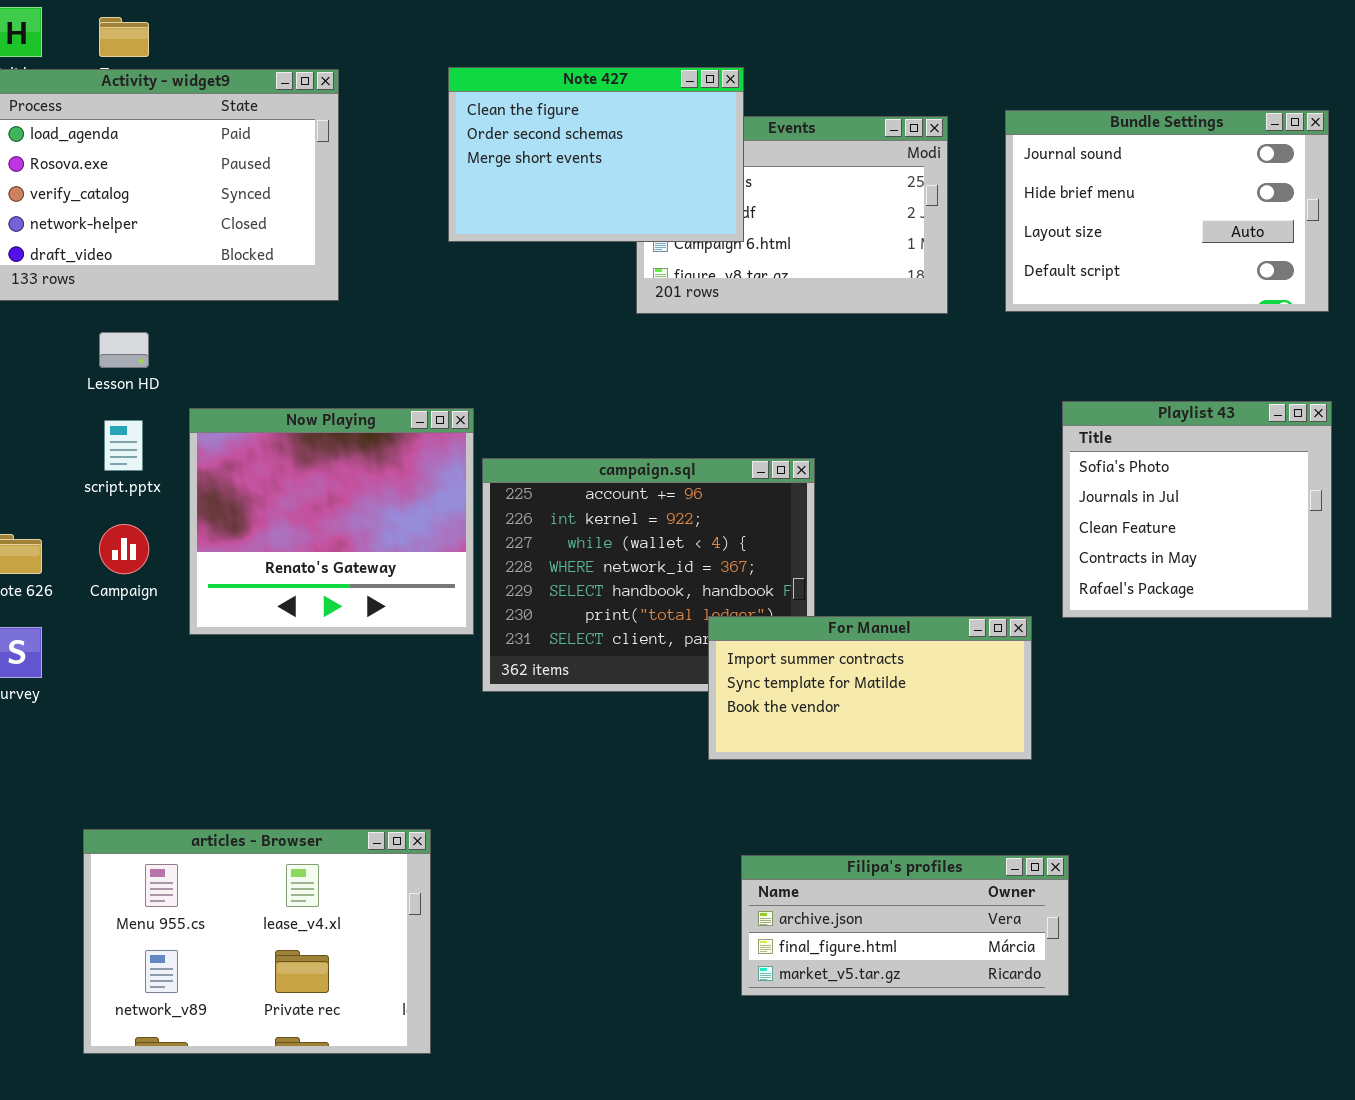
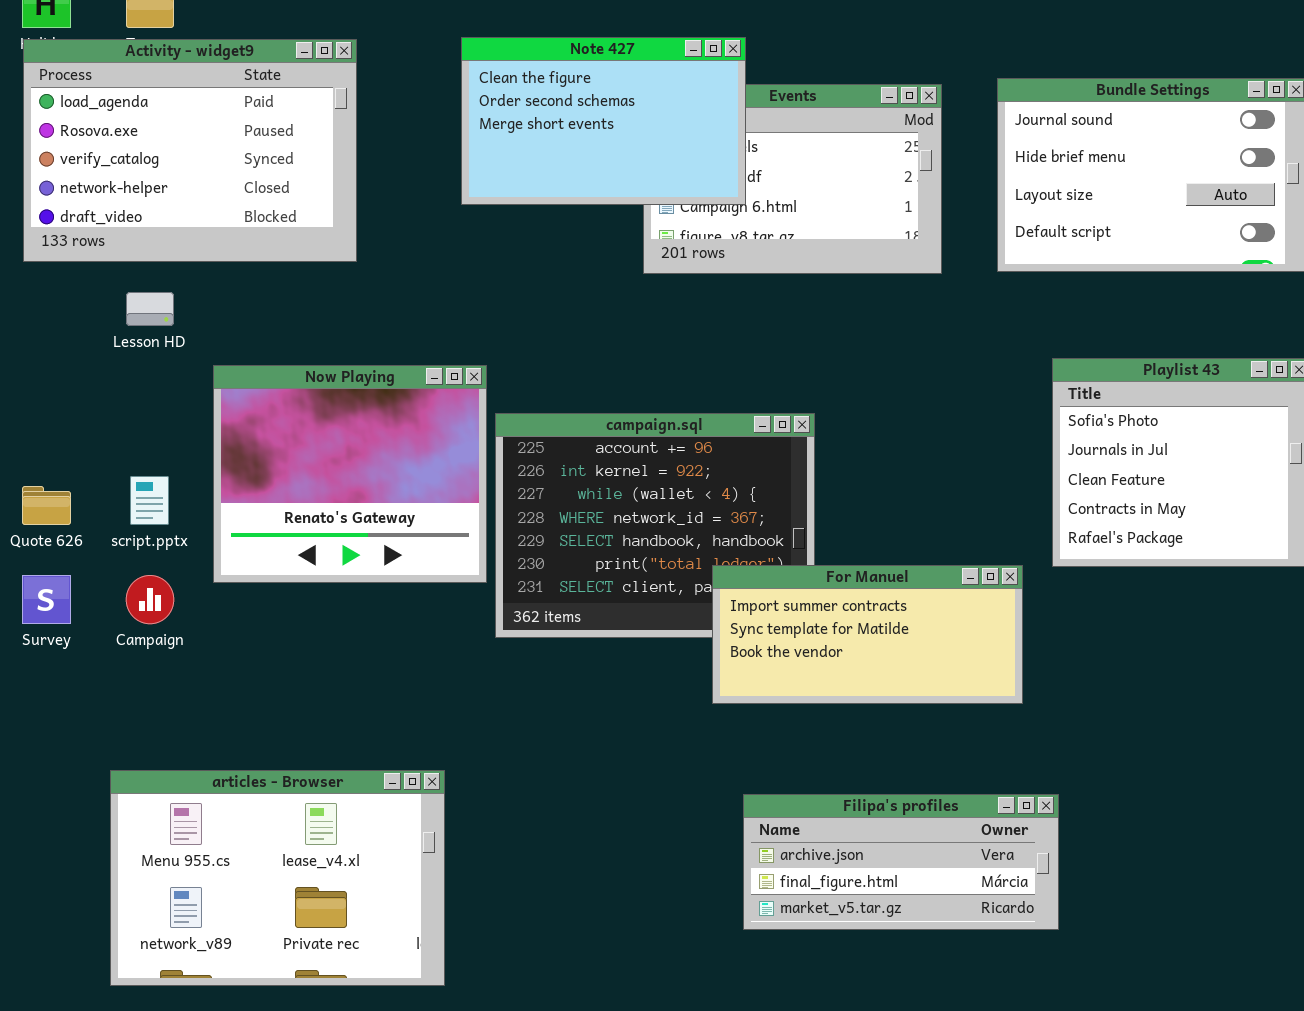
script.pptx: [104,420,143,471] -> [130,476,169,525], moved
Campaign: [99,524,149,574] -> [126,575,174,624], moved

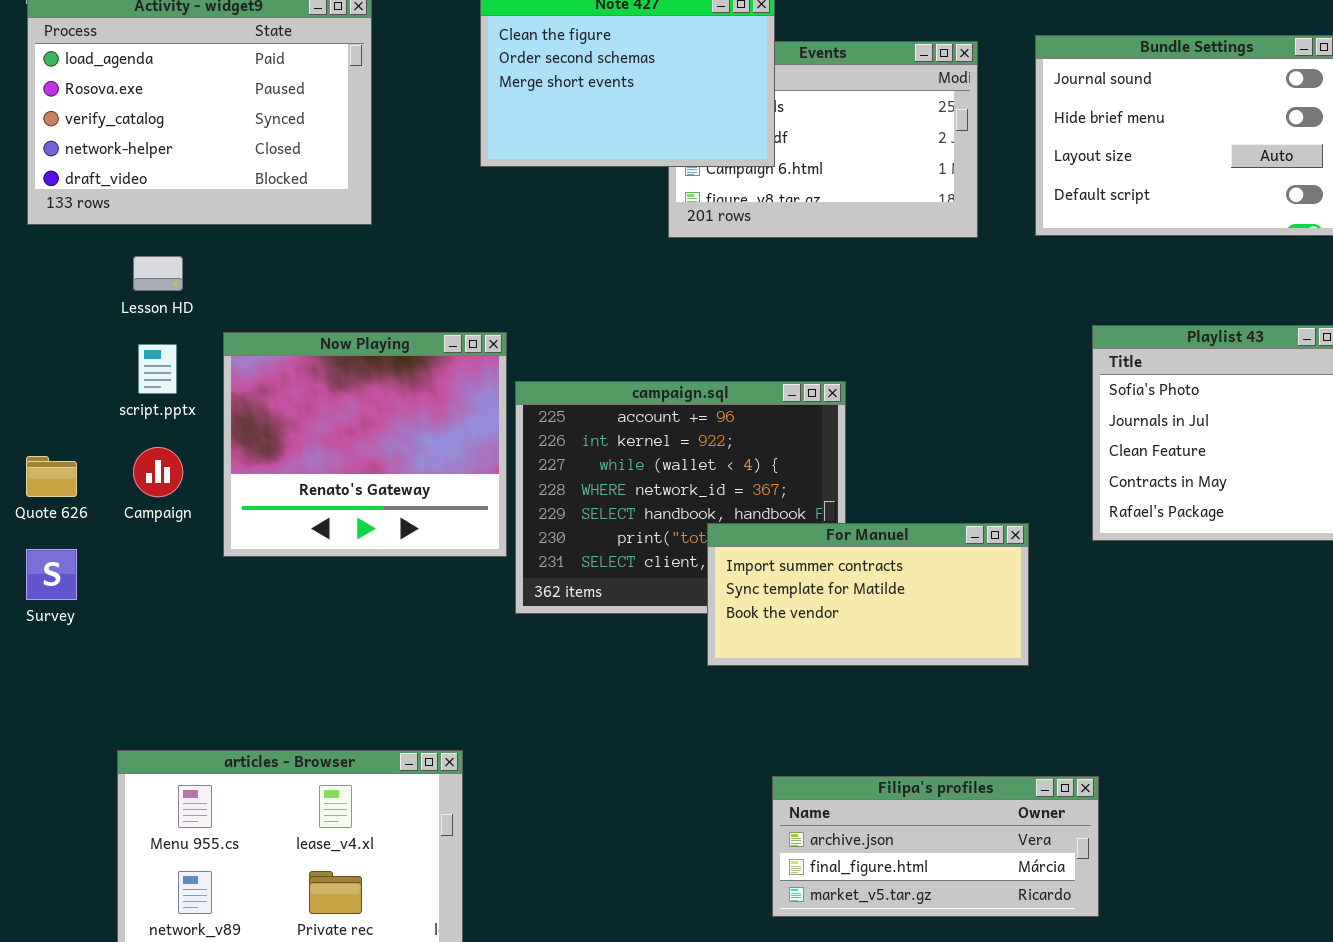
script.pptx: [130,476,169,525] -> [138,344,177,394], moved
For Manuel: [712,565,1023,704] -> [707,523,1029,666], moved
Campaign: [126,575,174,624] -> [133,447,183,497], moved

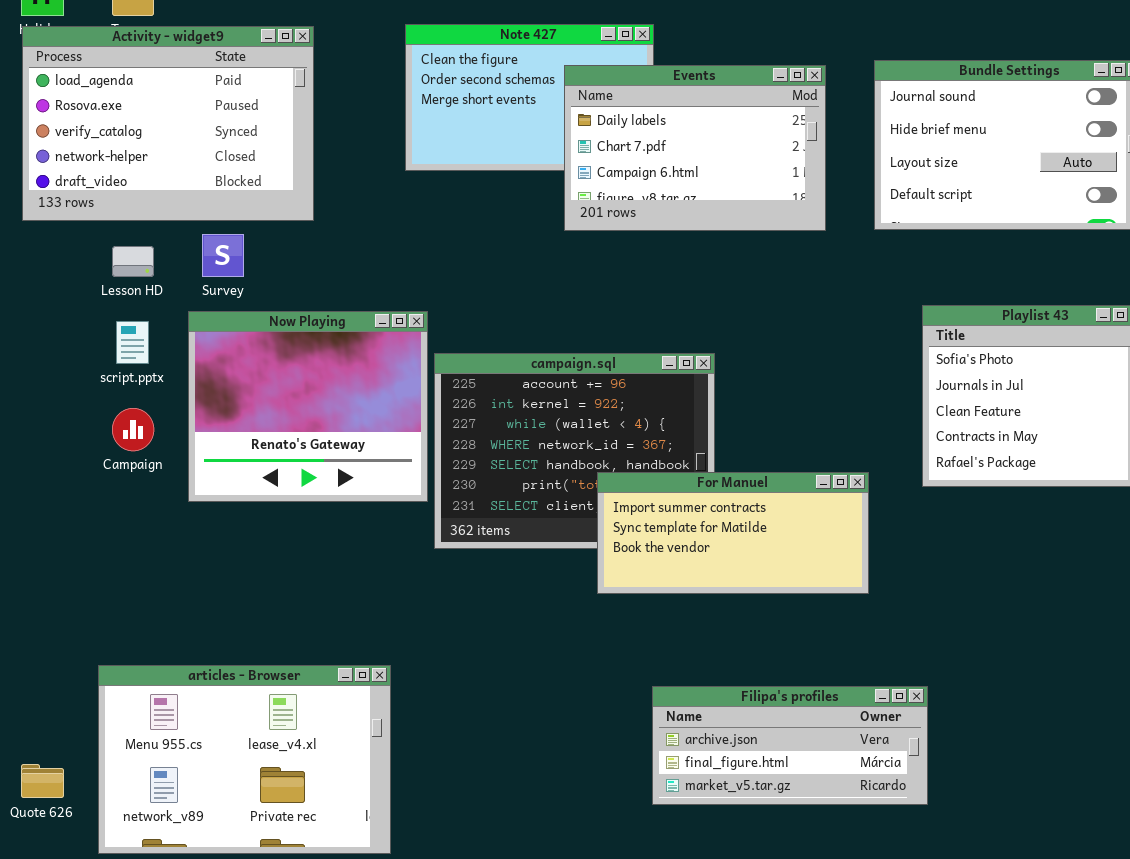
Events: [668,41,978,238] -> [564,65,826,231], raised
Quote 626: [26,456,77,497] -> [21,764,64,798], moved
Survey: [26,549,77,600] -> [202,234,244,277], moved

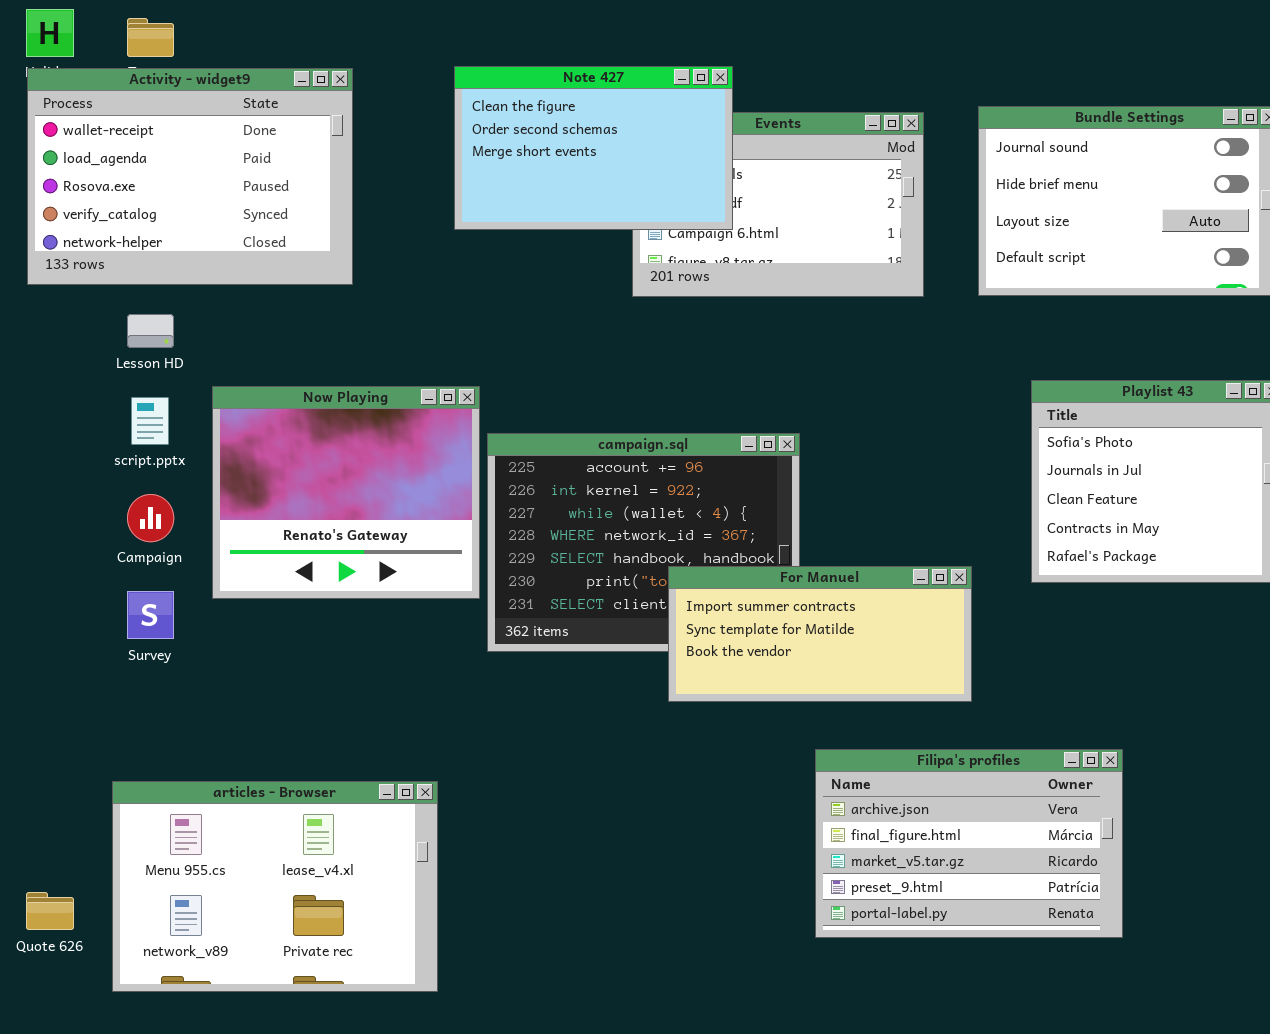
Note 427: [405,24,654,171] -> [454,66,733,230], raised
Activity - widget9: [22,26,314,221] -> [27,68,353,285], scrolled up 1 row
Survey: [202,234,244,277] -> [127,591,174,639], moved
Filipa's profiles: [652,686,928,805] -> [815,749,1123,938], moved, resized

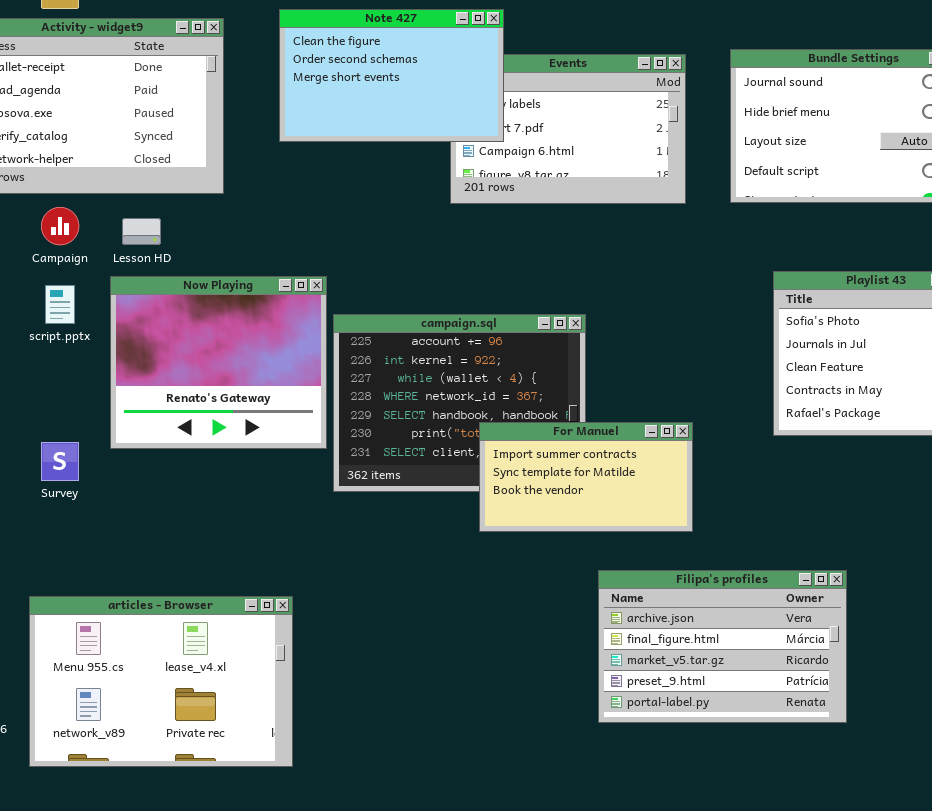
Note 427: [454,66,733,230] -> [279,9,504,142], moved
Lesson HD: [127,314,174,348] -> [122,218,161,245], moved
Campaign: [127,494,174,542] -> [41,207,79,245], moved
For Manuel: [668,566,972,702] -> [479,422,693,532], resized

